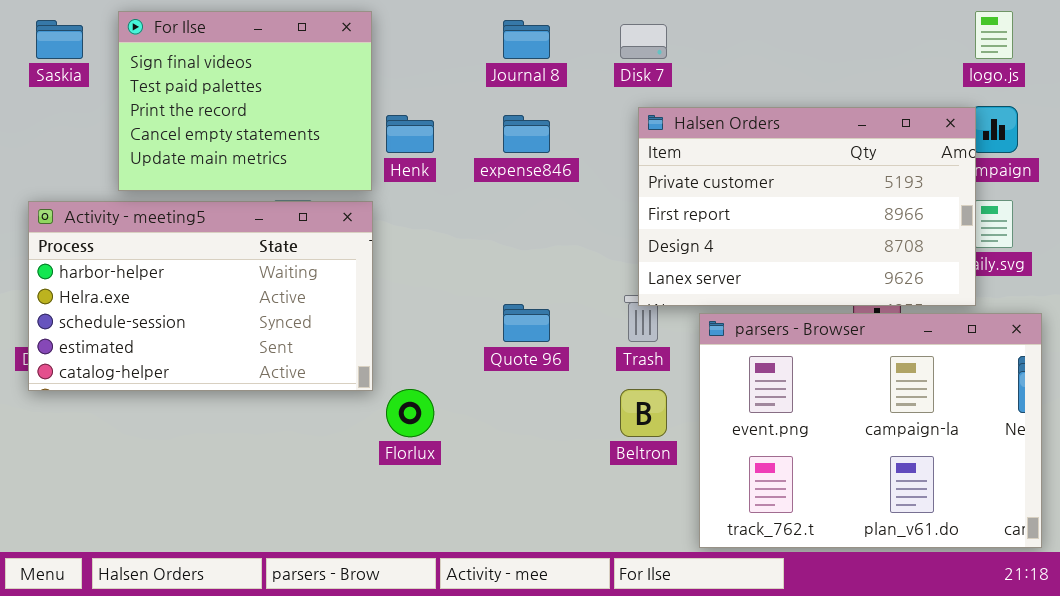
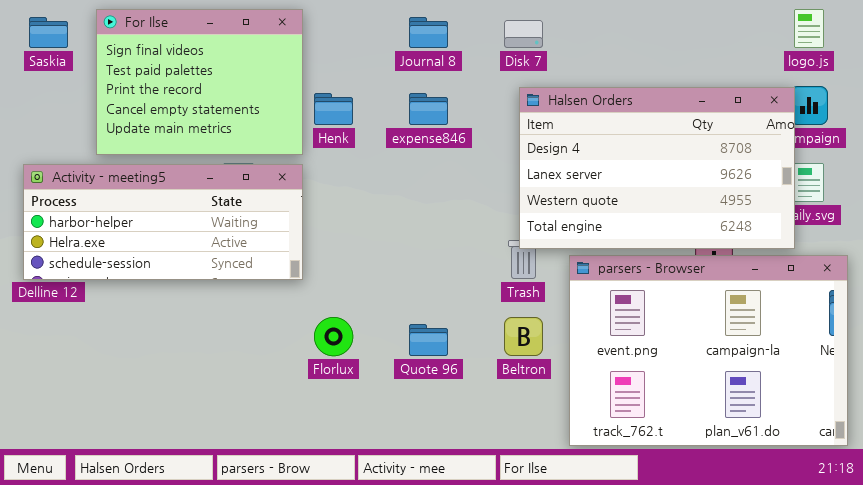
Halsen Orders: [638,107,976,306] -> [519,87,795,249], scrolled down 2 rows
Activity - meeting5: [28,201,373,391] -> [23,164,303,280], resized
Quote 96: [503,304,550,342] -> [409,324,448,356], moved

